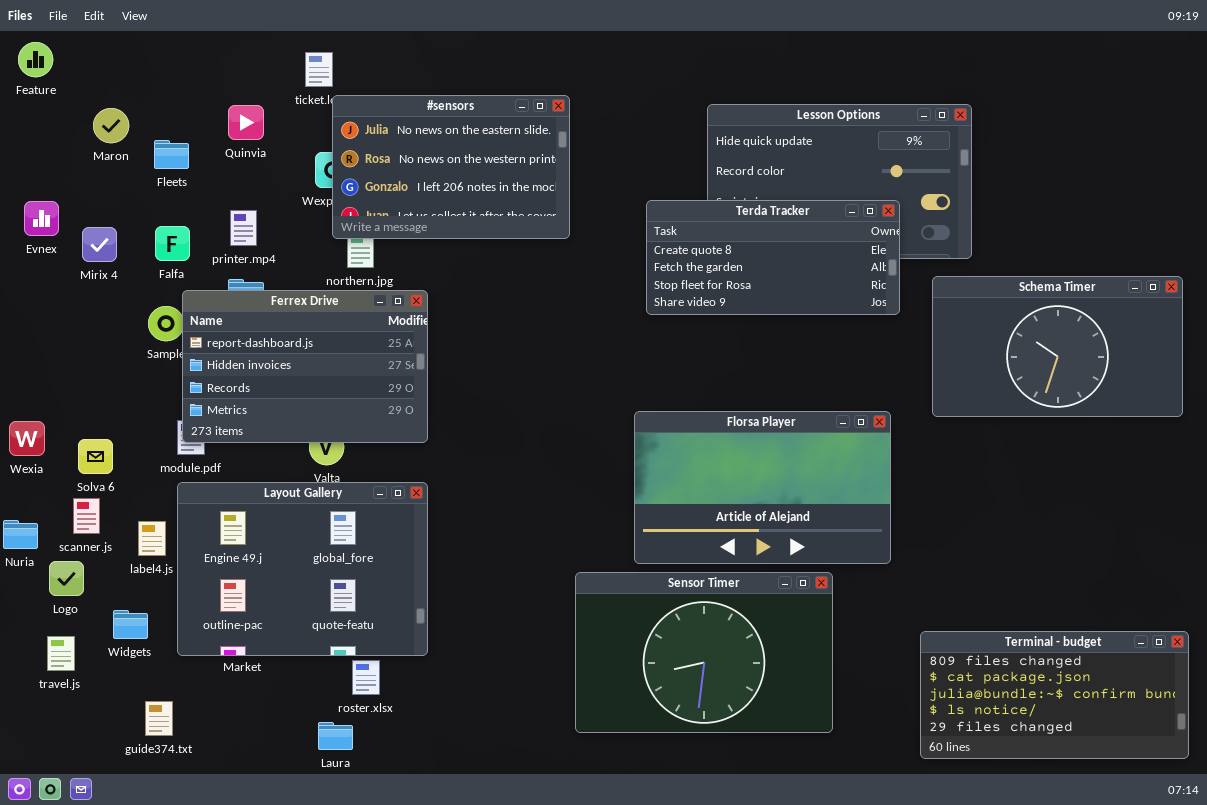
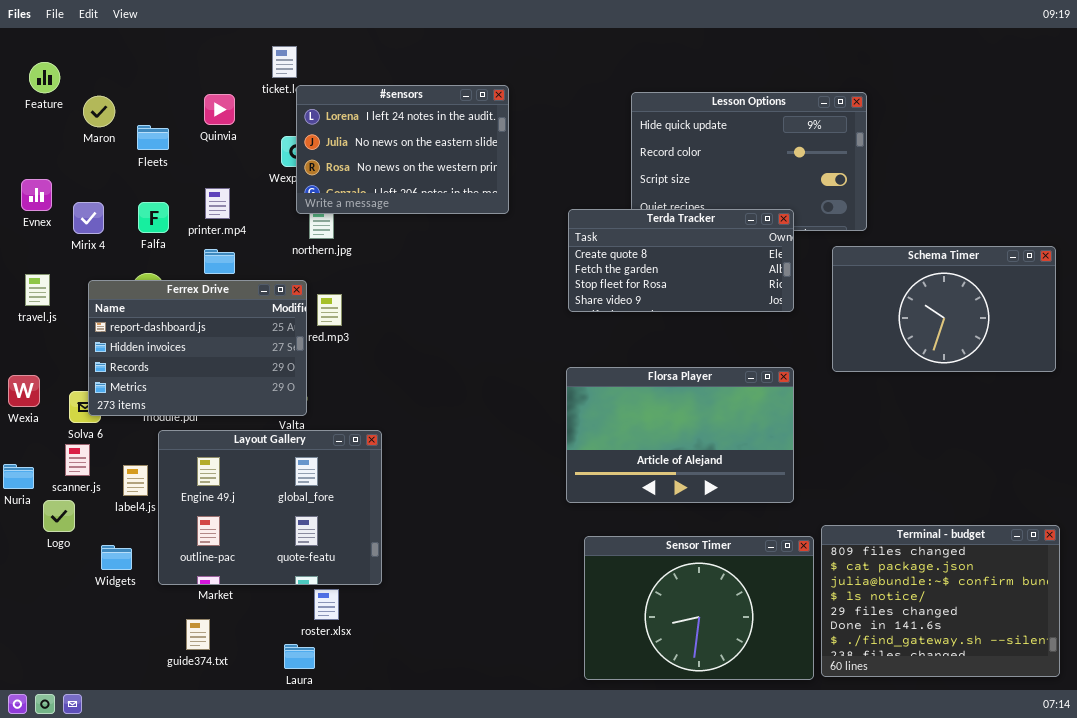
Feature: [18,42,53,77] -> [29,62,60,93], moved
#sensors: [332,95,570,239] -> [296,85,509,214], scrolled up 1 row
Terda Tracker: [646,200,900,315] -> [568,209,794,312], moved
Ferrex Drive: [182,290,428,443] -> [88,280,307,416], moved
Sensor Timer: [575,572,833,733] -> [584,536,814,680], moved
Terminal - budget: [920,631,1189,759] -> [821,525,1060,677], resized
travel.js: [47,636,75,671] -> [25,274,50,306], moved
guide374.txt: [145,701,173,736] -> [186,619,210,650], moved

